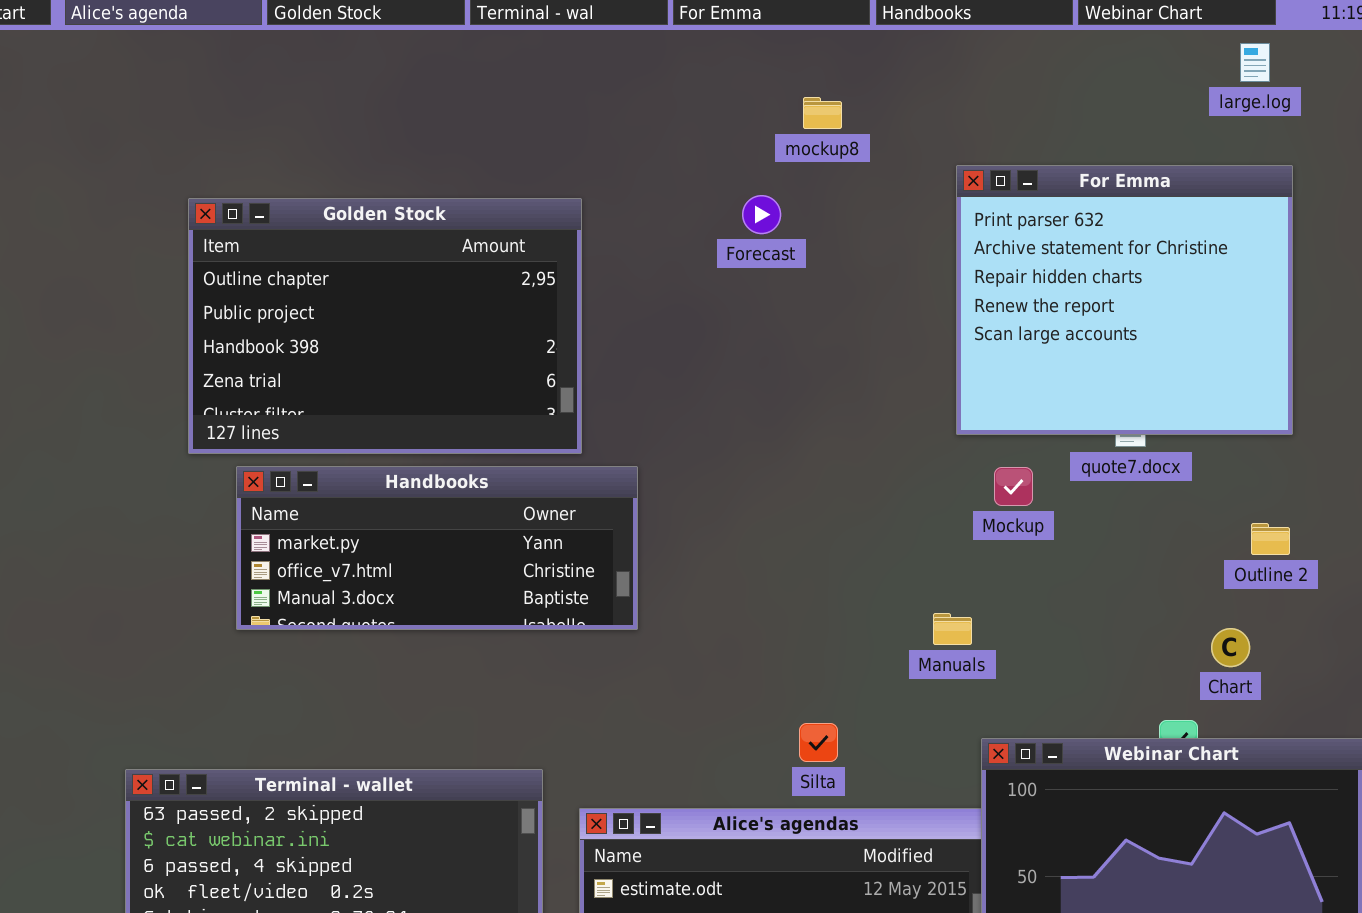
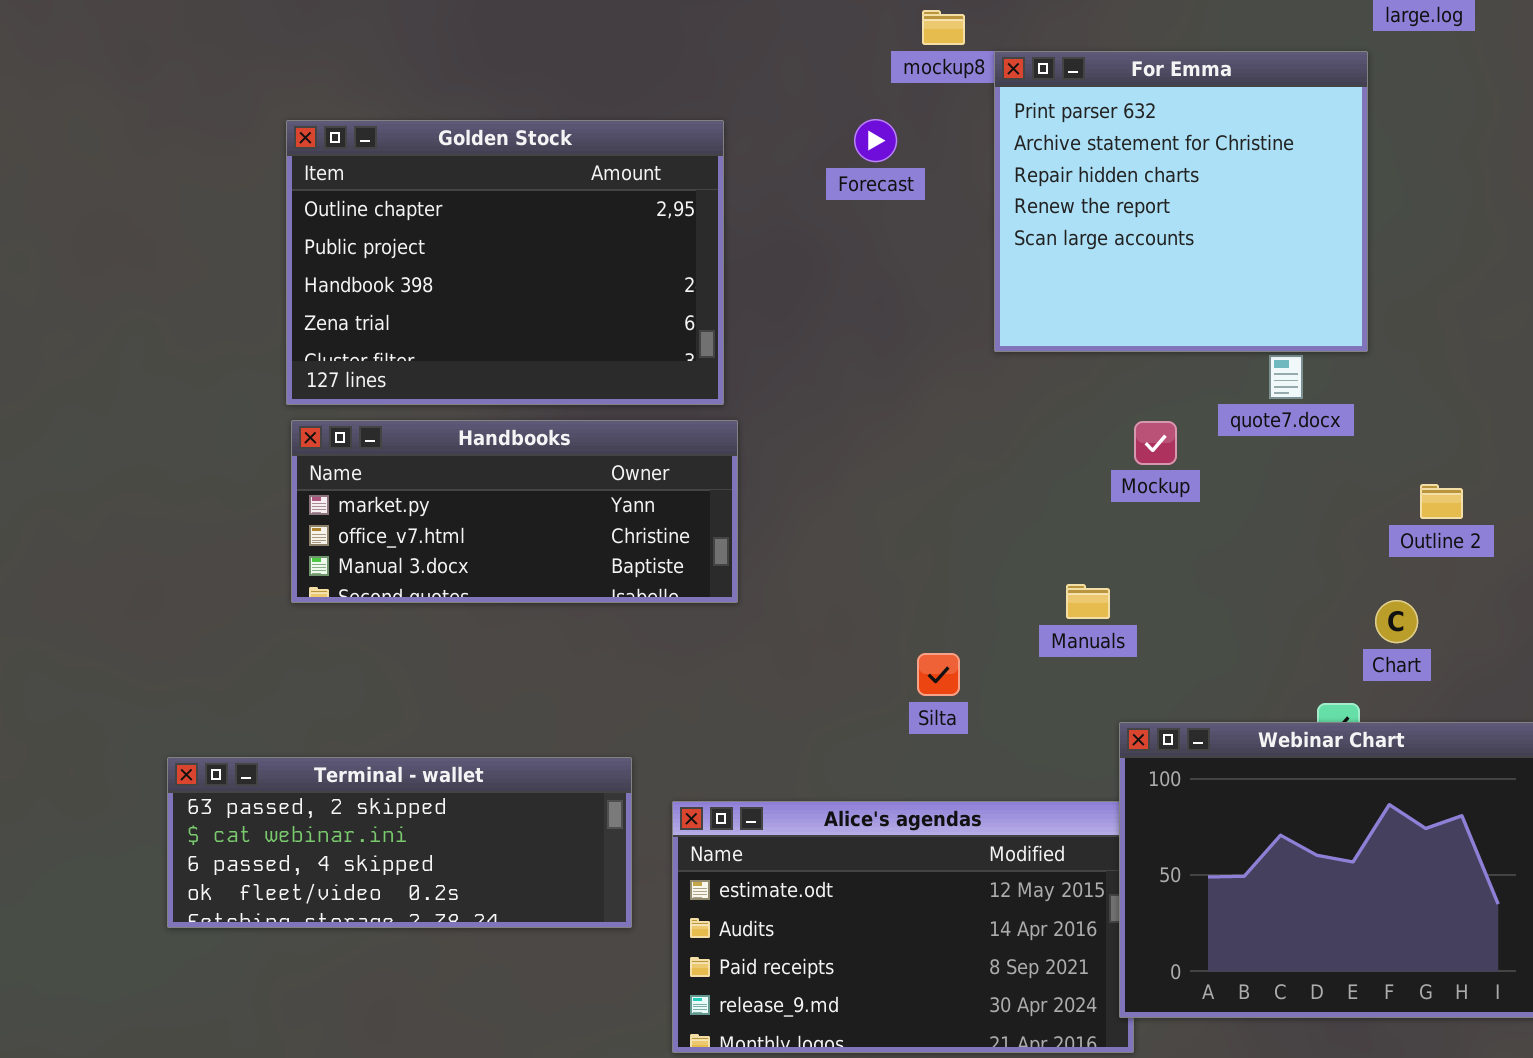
For Emma: [956,165,1293,435] -> [994,51,1368,352], moved
Golden Stock: [188,198,582,454] -> [286,120,724,405], moved
Silta: [799,723,838,762] -> [917,653,960,696], moved

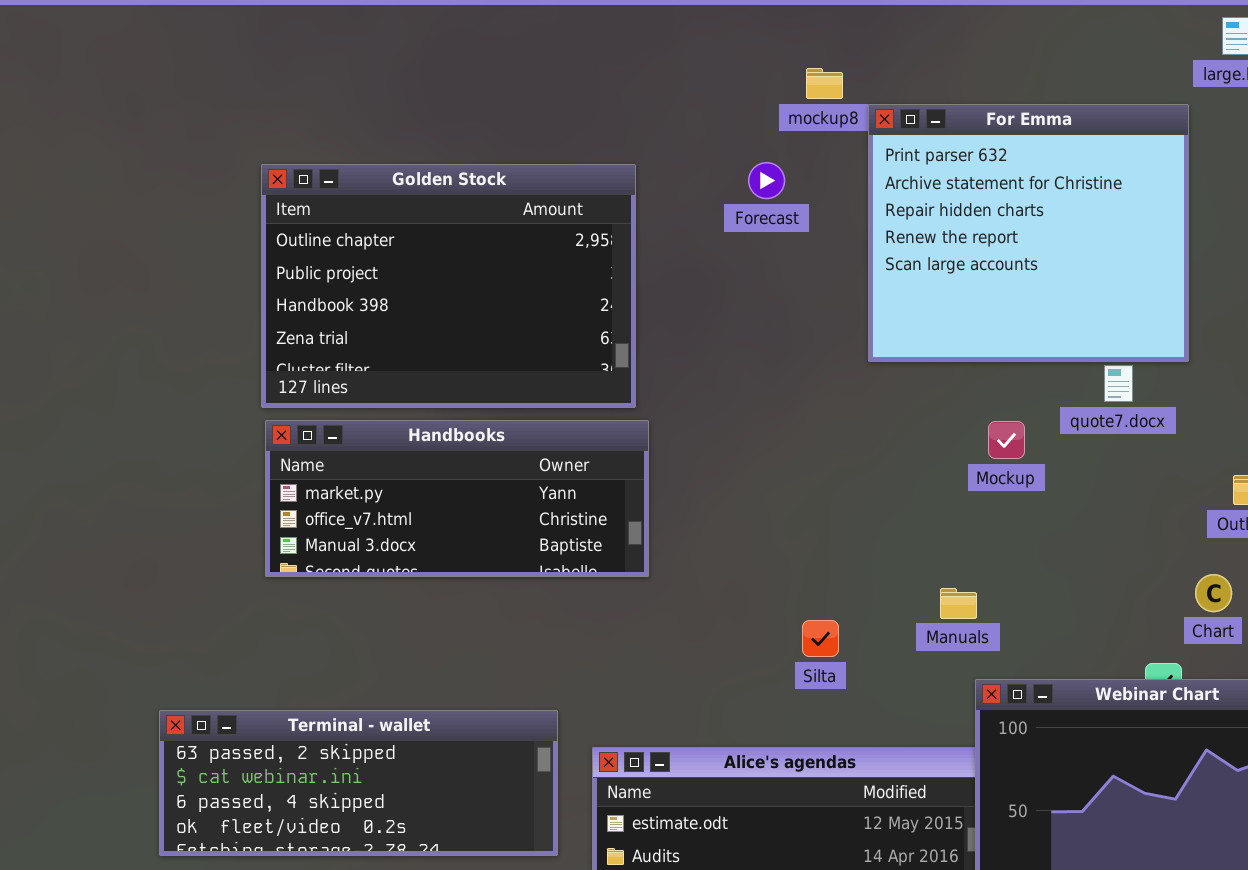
Manuals: [1066,584,1110,619] -> [940,588,977,619], moved

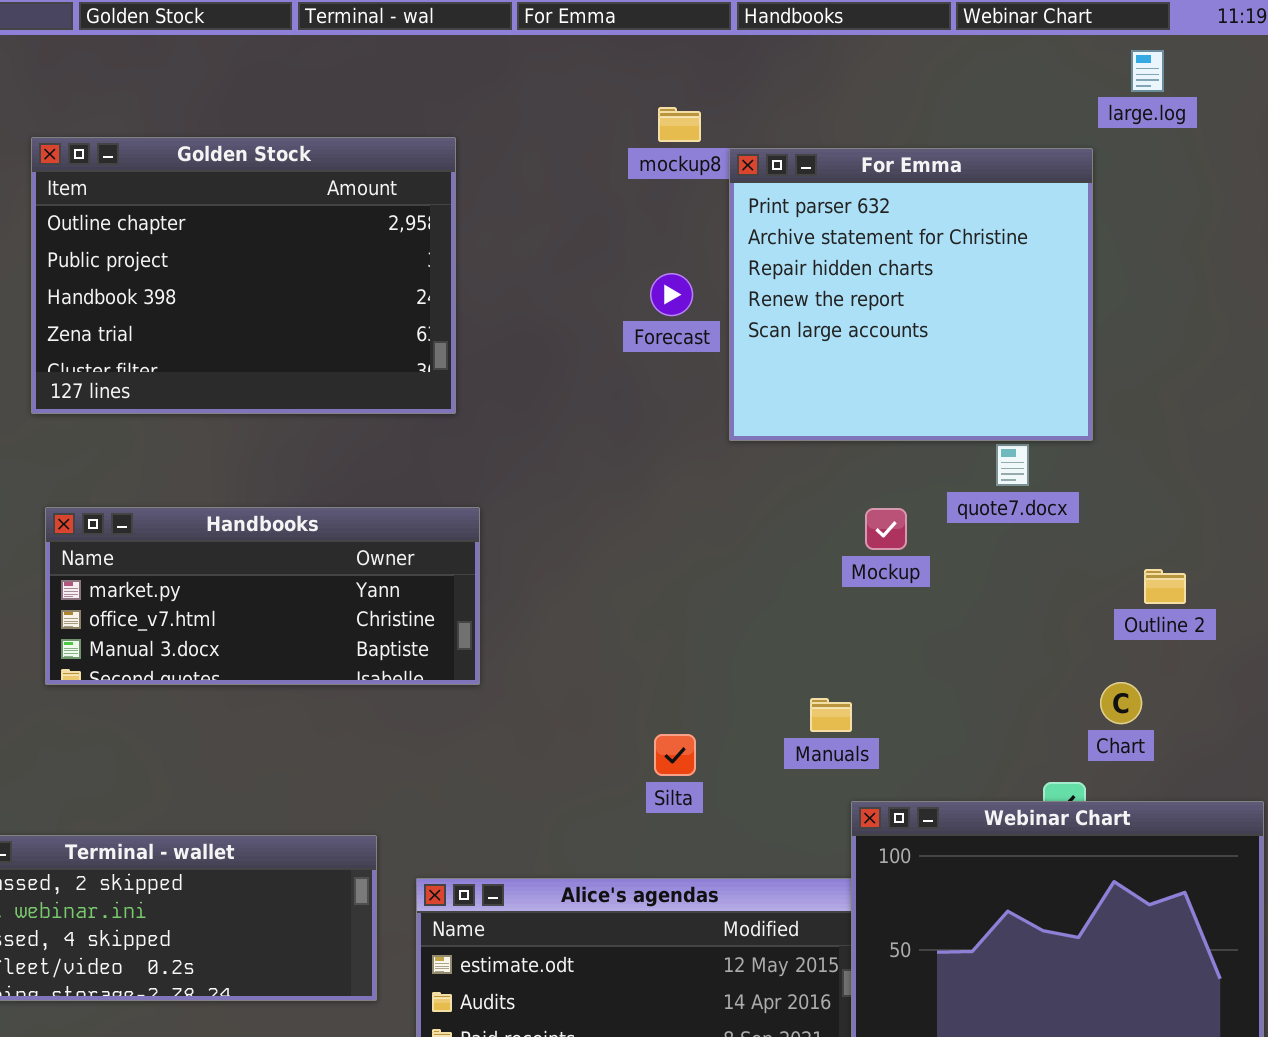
Forecast: [748,162,785,199] -> [650,273,693,316], moved
Golden Stock: [261,164,636,408] -> [31,137,456,414], moved

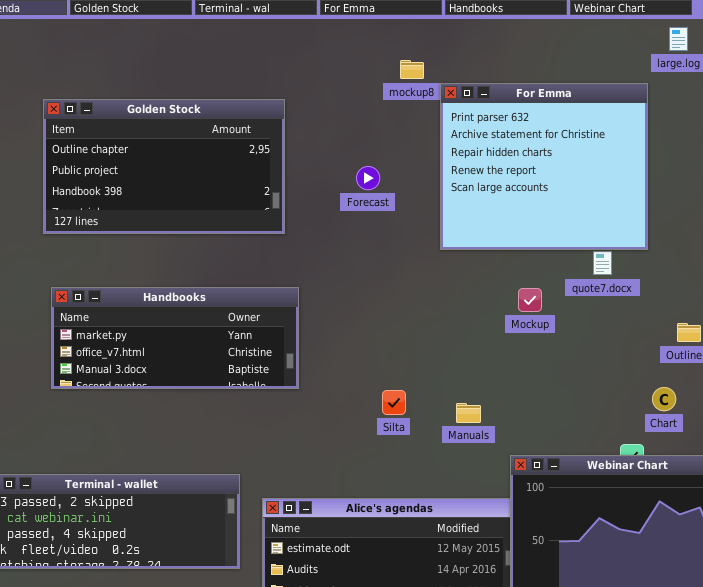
Golden Stock: [31,137,456,414] -> [43,99,285,234], resized
Forecast: [650,273,693,316] -> [356,166,380,190], moved
Manuals: [810,698,852,732] -> [456,403,481,423], moved
Silta: [654,734,696,776] -> [382,390,406,415], moved

